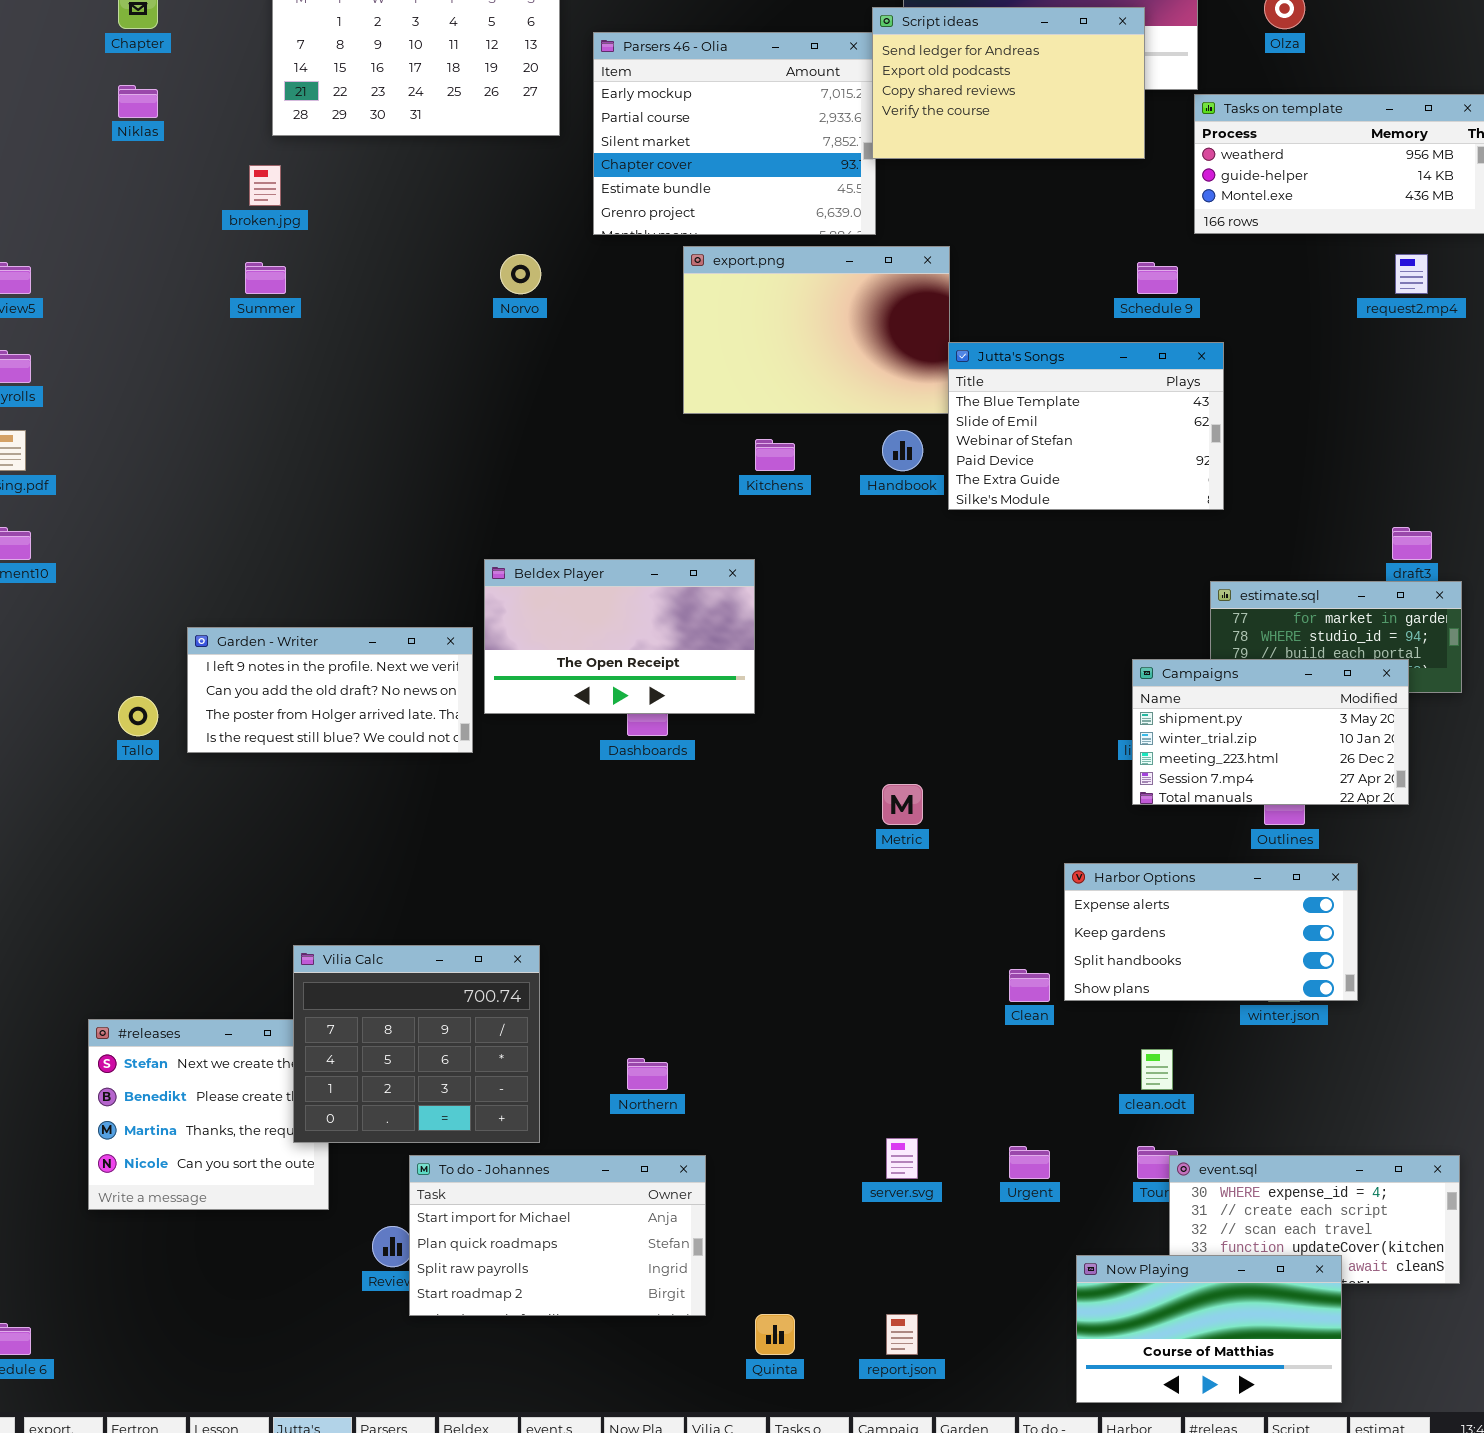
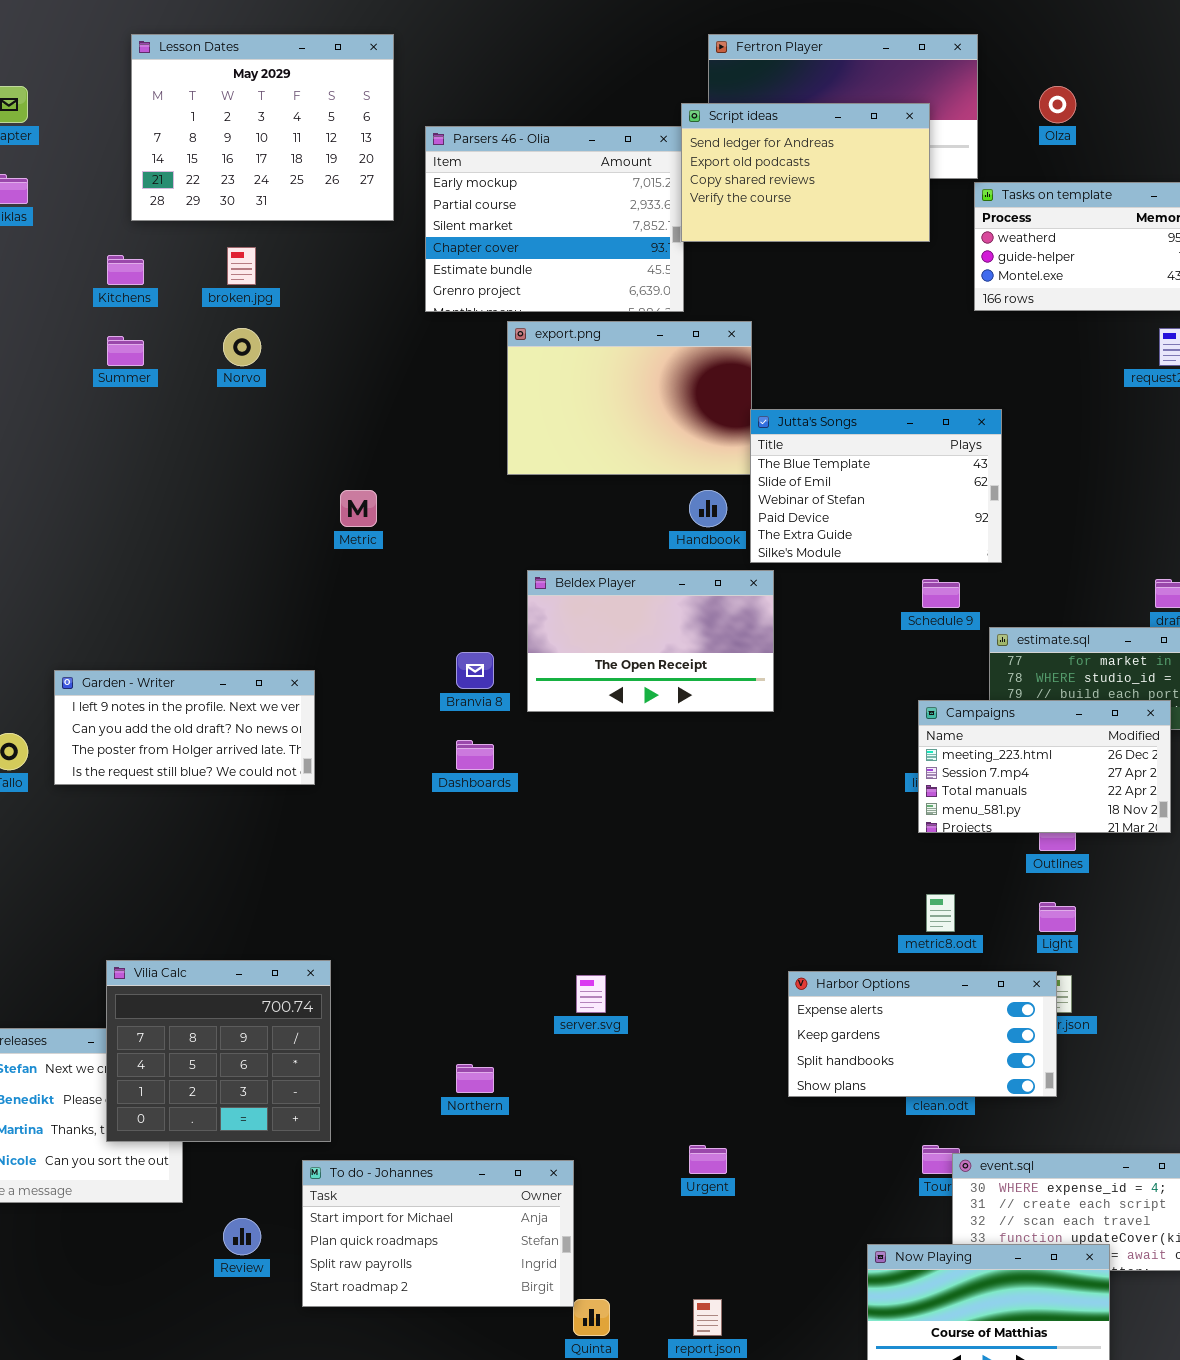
broken.jpg: [249,165,281,206] -> [227,247,256,285], moved
Norvo: [500,254,541,294] -> [223,328,261,366], moved
Schedule 9: [1137,262,1178,294] -> [922,579,960,608], moved
Kitchens: [755,439,795,471] -> [107,255,144,285], moved
Beldex Player: [484,559,755,714] -> [527,570,774,712], moved
Campaigns: [1132,659,1409,805] -> [918,700,1171,833], scrolled down 2 rows
Metric: [882,784,923,825] -> [340,490,377,527], moved
Harbor Options: [1064,863,1358,1001] -> [788,971,1057,1097], moved
Vilia Calc: [293,945,540,1143] -> [106,960,331,1142], moved
server.svg: [886,1138,918,1179] -> [576,975,606,1013], moved
Urgent: [1009,1146,1050,1179] -> [689,1145,727,1174], moved
To do - Johannes: [409,1155,706,1316] -> [302,1160,574,1307], moved

